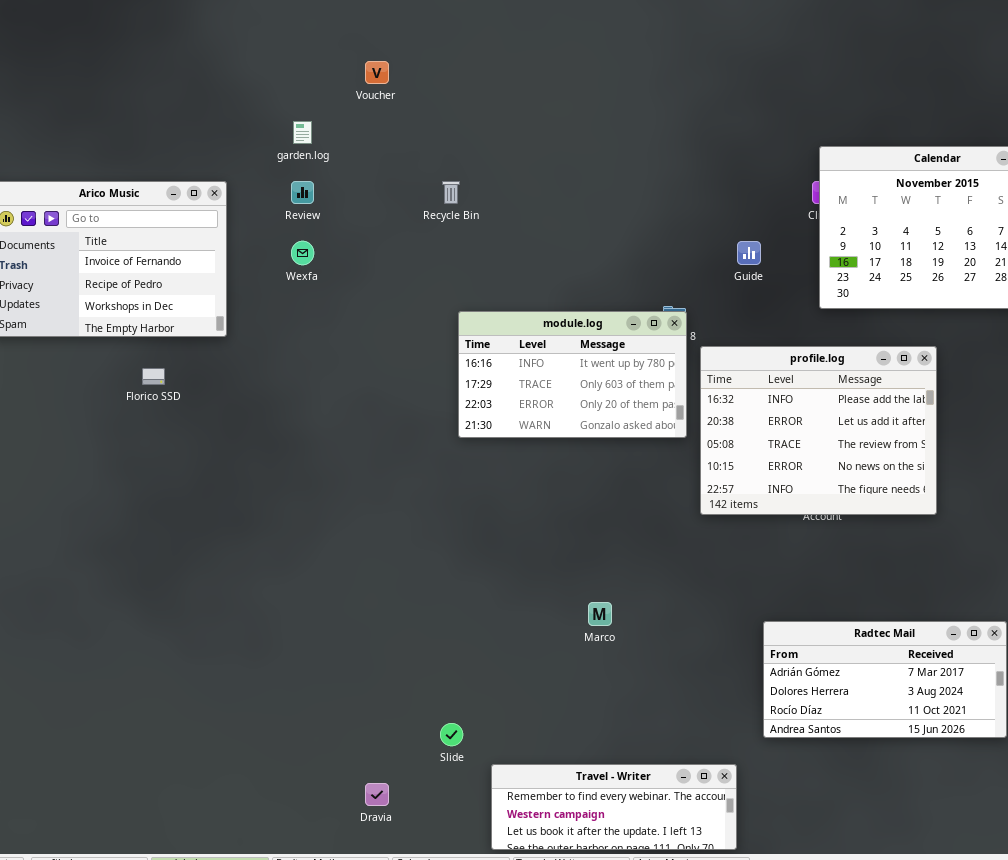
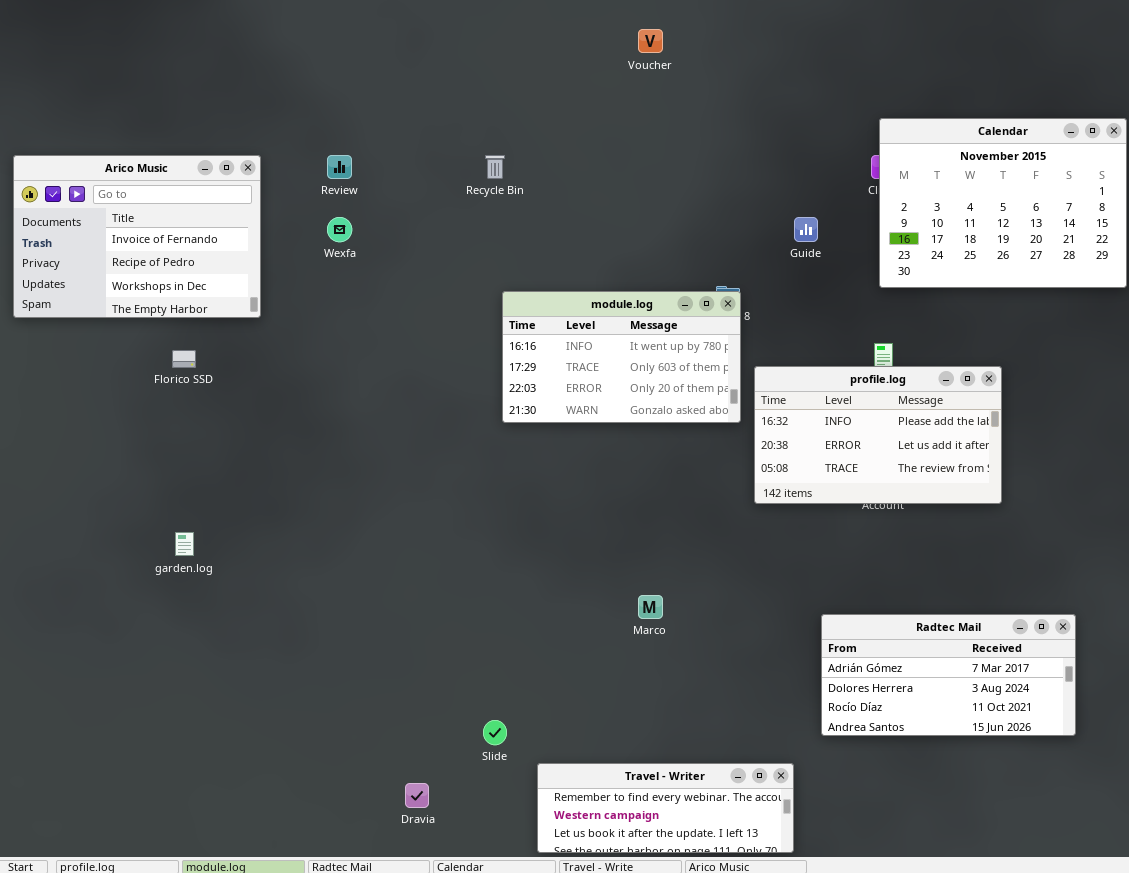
Voucher: [365,61,389,84] -> [638,29,663,53], moved
garden.log: [293,121,312,144] -> [175,532,194,556], moved
profile.log: [700,346,937,515] -> [754,366,1002,504], resized

